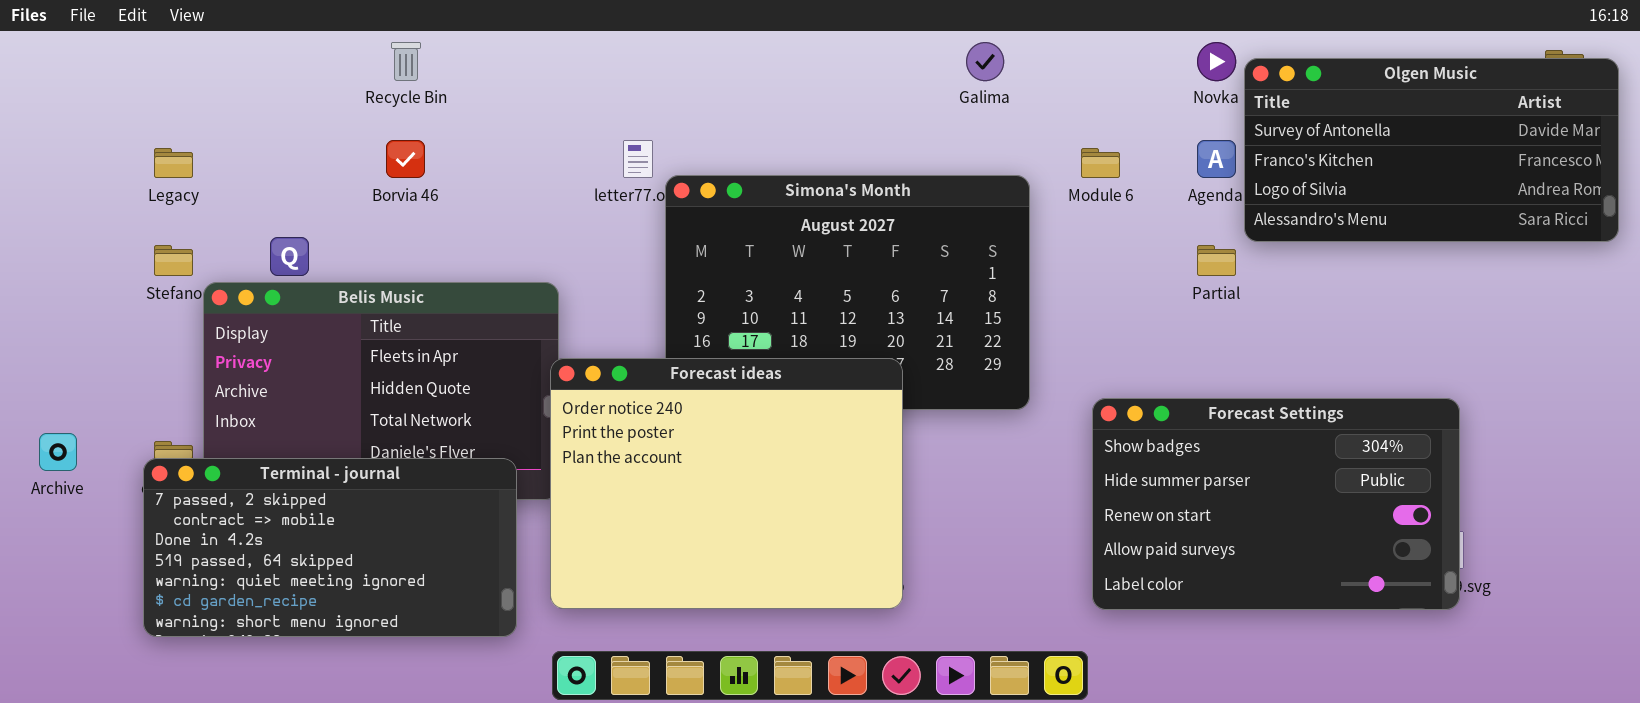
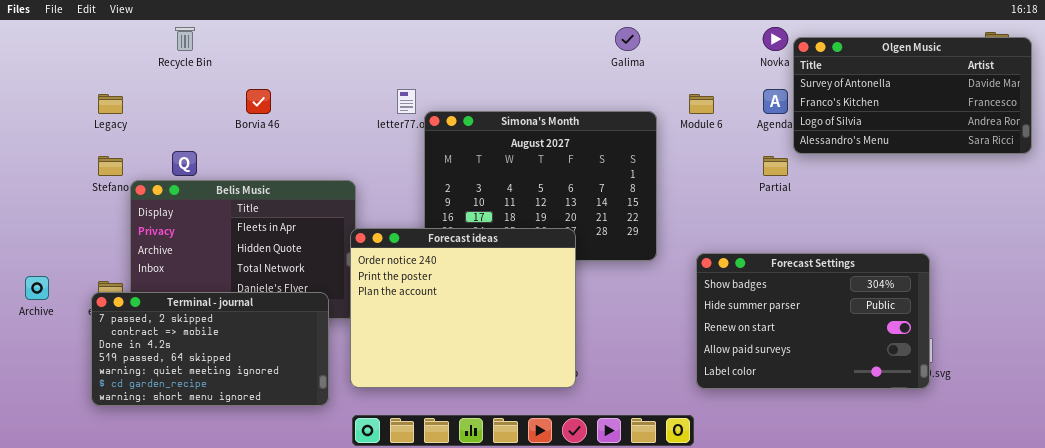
Recycle Bin: [391,42,421,81] -> [175,27,195,51], moved

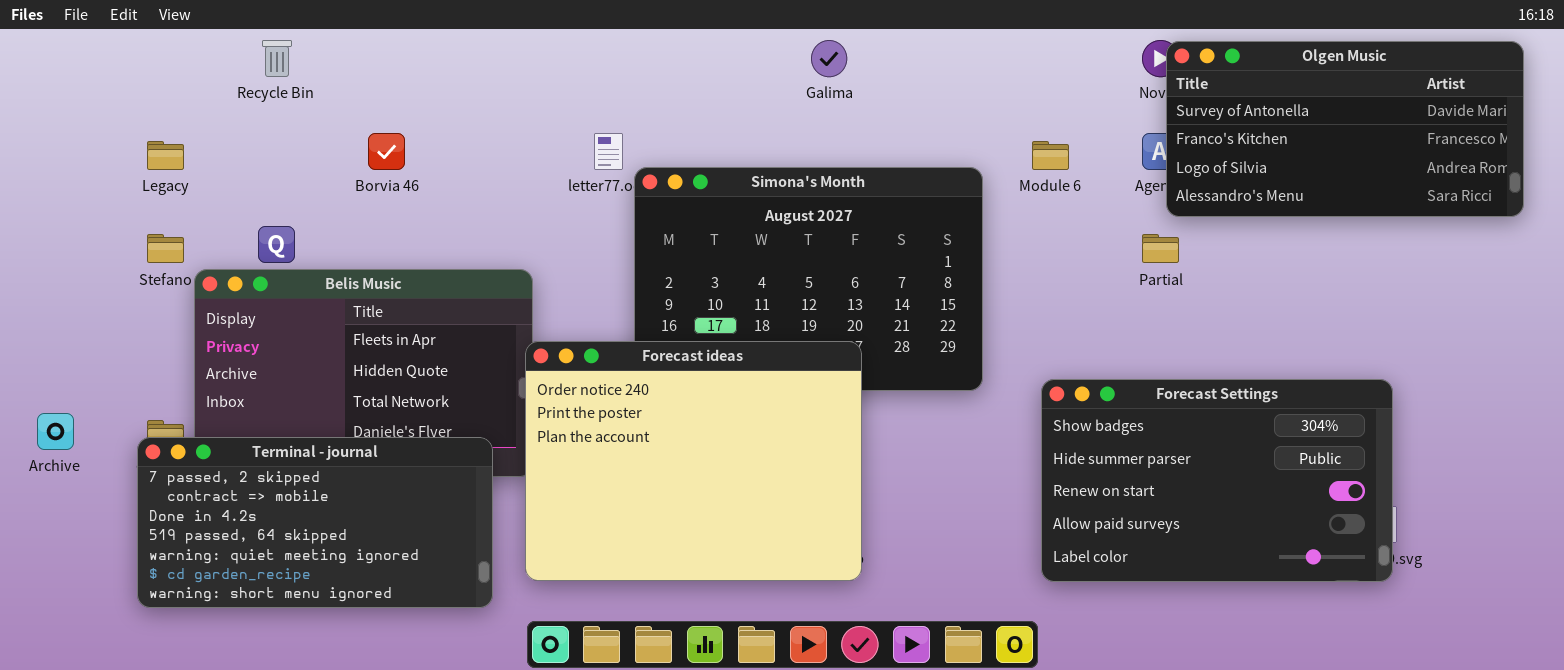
Galima: [615,27,640,51] -> [811,40,847,77], moved
Olgen Music: [793,37,1032,154] -> [1166,41,1524,217], moved

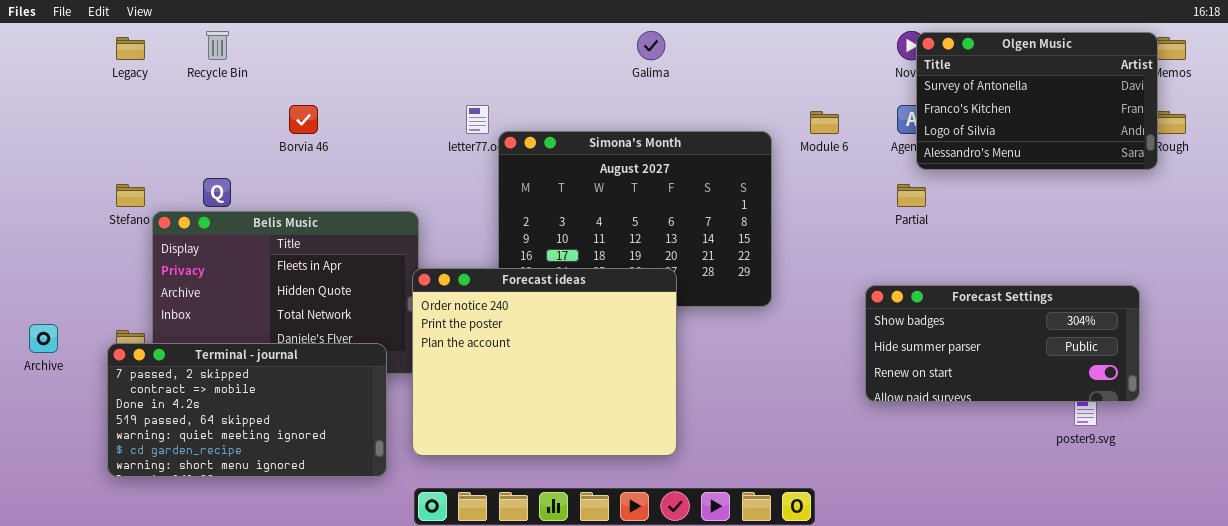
Olgen Music: [1166,41,1524,217] -> [916,32,1158,170], resized
Legacy: [147,141,184,170] -> [116,37,145,60], moved
Forecast Settings: [1041,379,1393,582] -> [865,285,1140,402], moved, resized

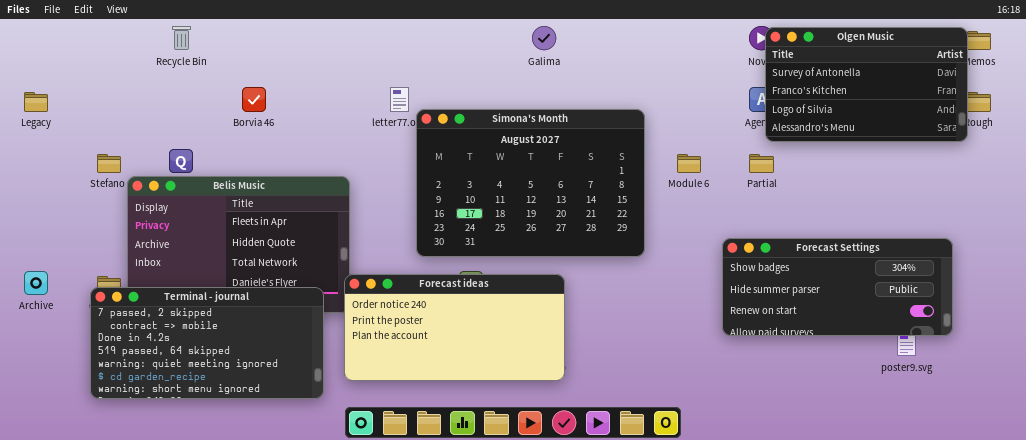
Legacy: [116,37,145,60] -> [24,92,48,112], moved
Module 6: [810,111,839,134] -> [677,154,701,173], moved
Forecast ideas: [412,268,677,456] -> [344,274,565,381], resized

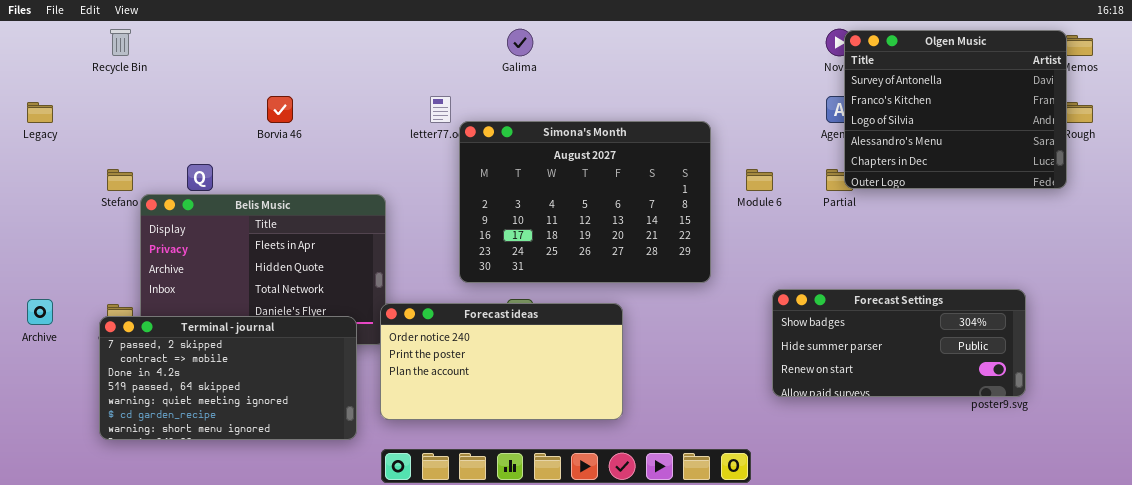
Recycle Bin: [172,26,191,50] -> [110,29,131,56], moved
Galima: [532,26,556,50] -> [507,29,533,56], moved
Olgen Music: [765,27,968,142] -> [844,30,1067,189], resized
Forecast Settings: [722,238,953,336] -> [772,289,1026,397], moved

